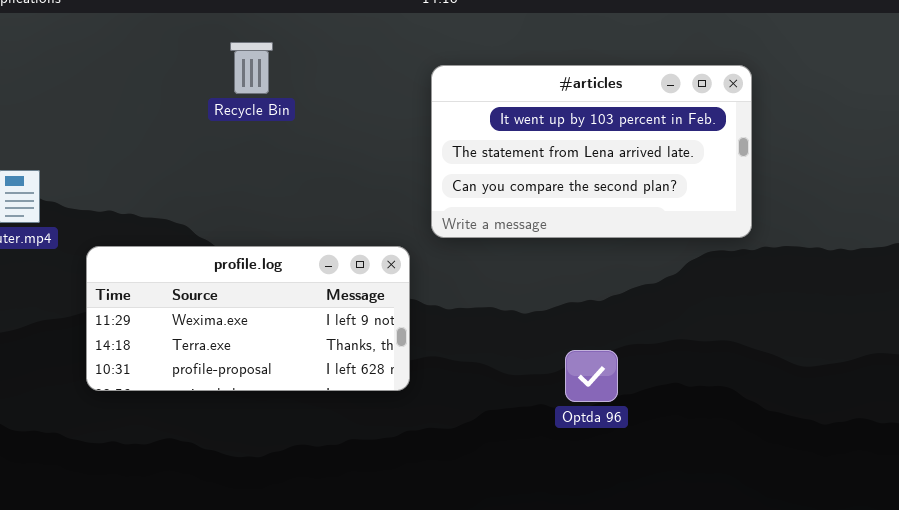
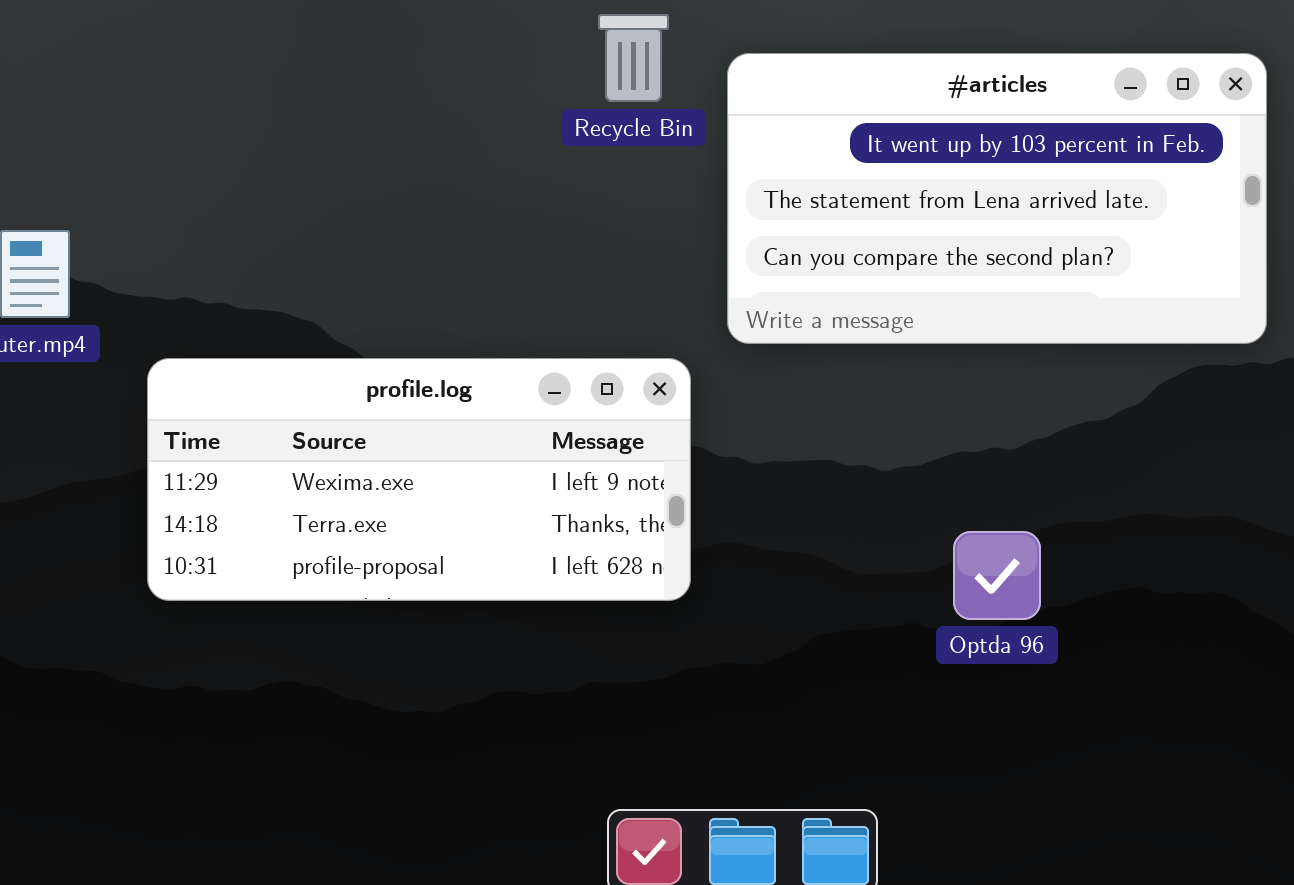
Recycle Bin: [230,42,273,94] -> [598,14,669,102], moved

